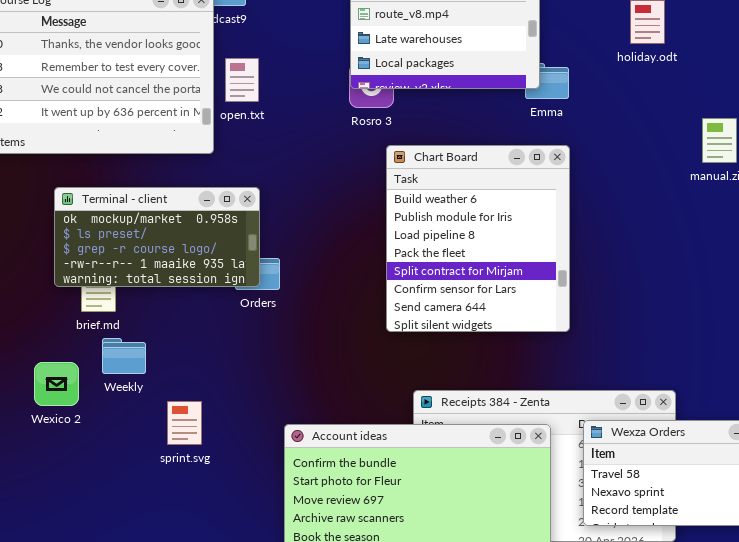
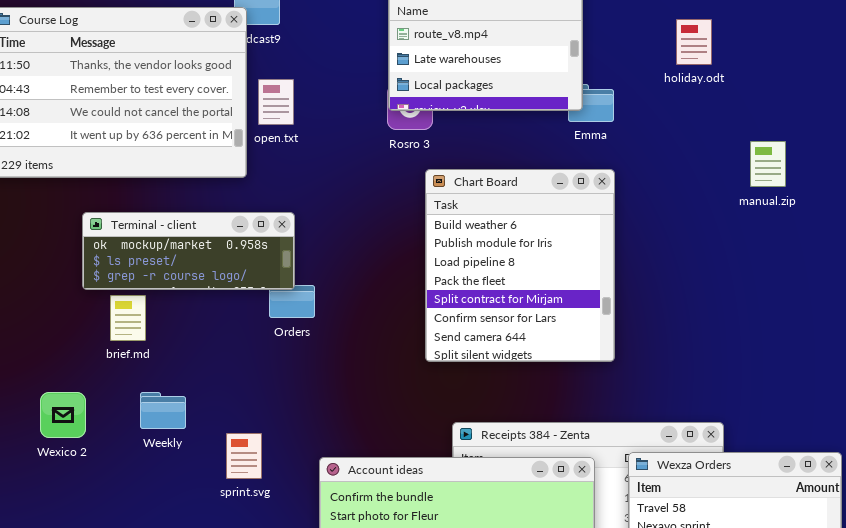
Terminal - client: [54,187,260,287] -> [82,212,295,290], resized
Weekly: [102,338,146,374] -> [140,392,186,429], moved
Wexico 2: [34,362,79,406] -> [40,392,86,438], moved
sprint.svg: [167,401,202,445] -> [226,433,262,479], moved

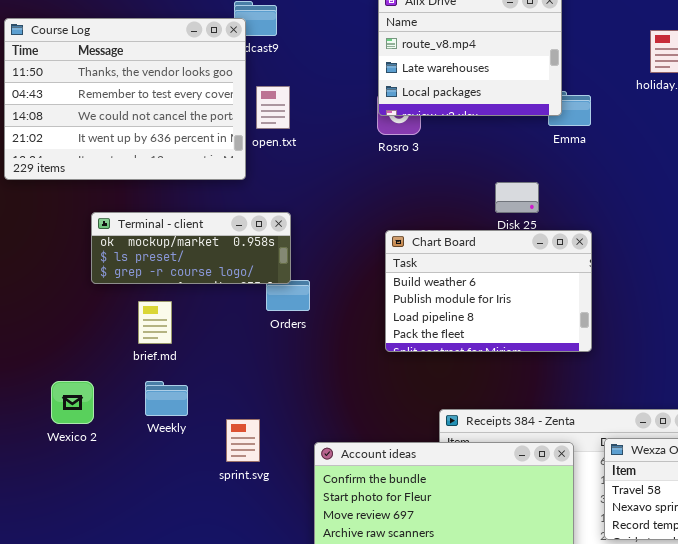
Chart Board: [425,169,615,362] -> [385,230,592,352], resized
brief.md: [110,295,146,341] -> [138,301,172,344], moved

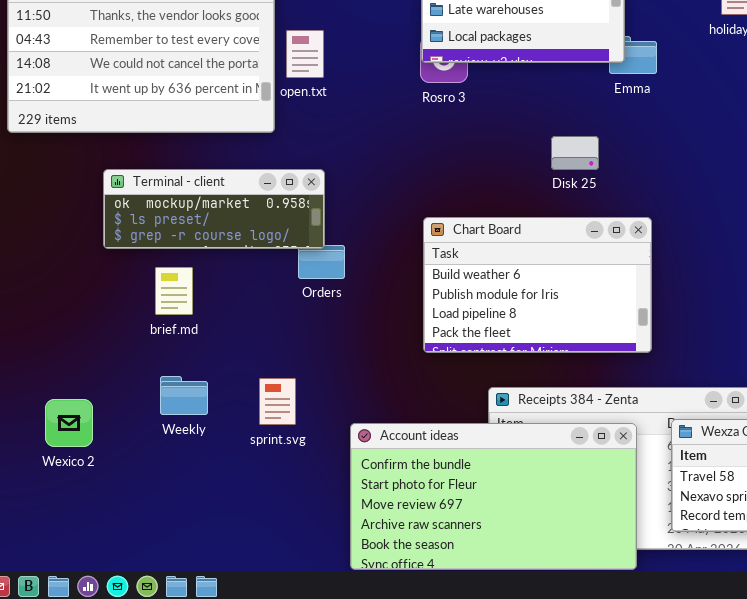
Chart Board: [385,230,592,352] -> [423,217,652,353], moved
Wexico 2: [51,381,94,424] -> [45,399,93,447], moved
Weekly: [145,381,188,416] -> [160,376,208,415], moved
sprint.svg: [226,419,260,462] -> [259,378,296,425], moved

